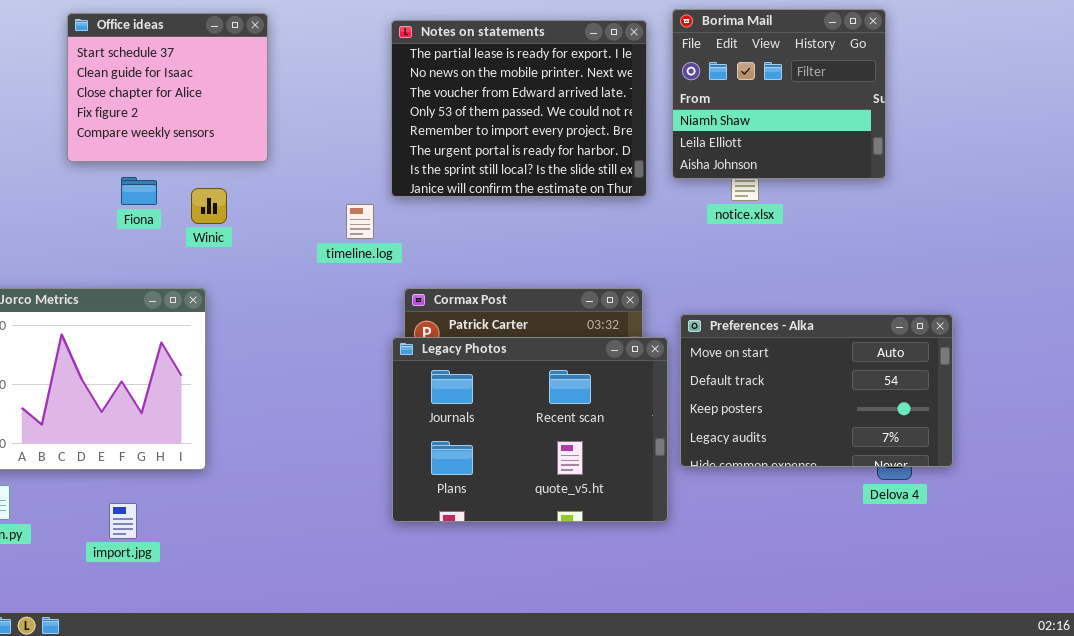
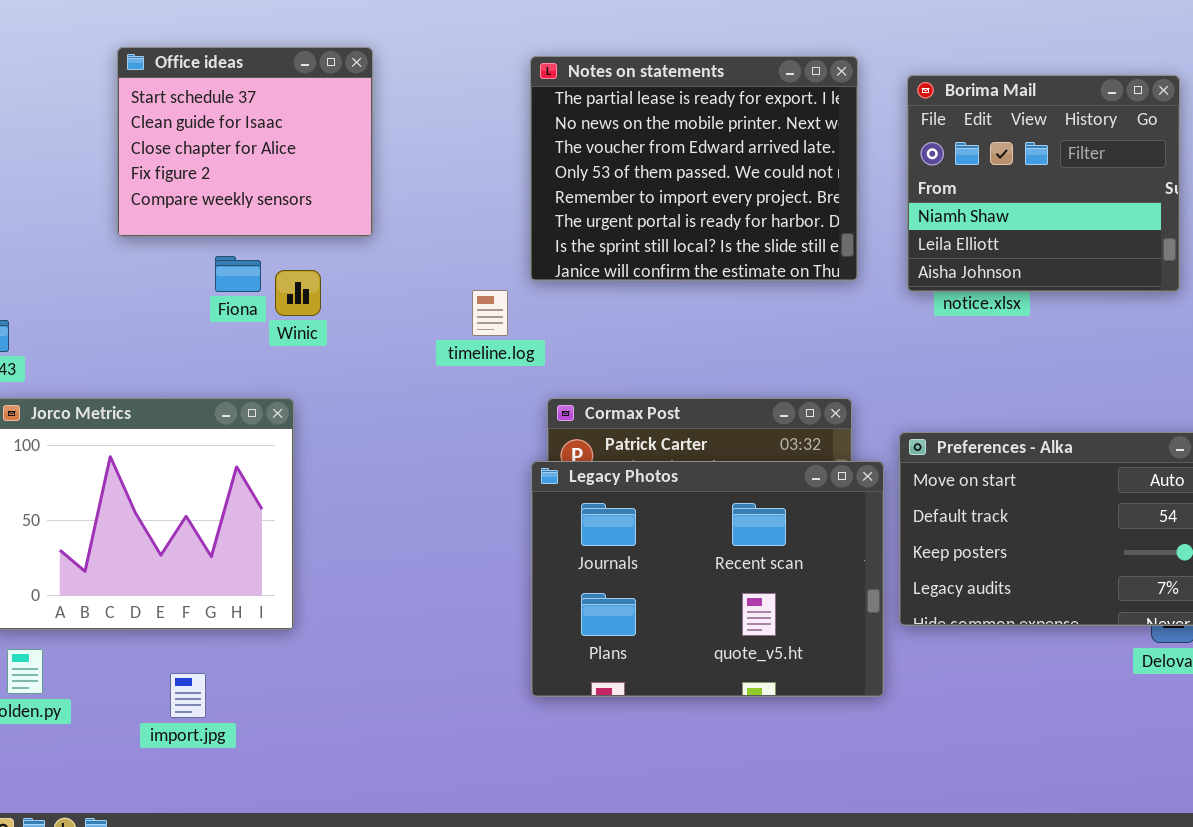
Borima Mail: [672,9,886,179] -> [907,75,1180,292], moved
Fiona: [121,177,157,205] -> [215,256,261,292], moved

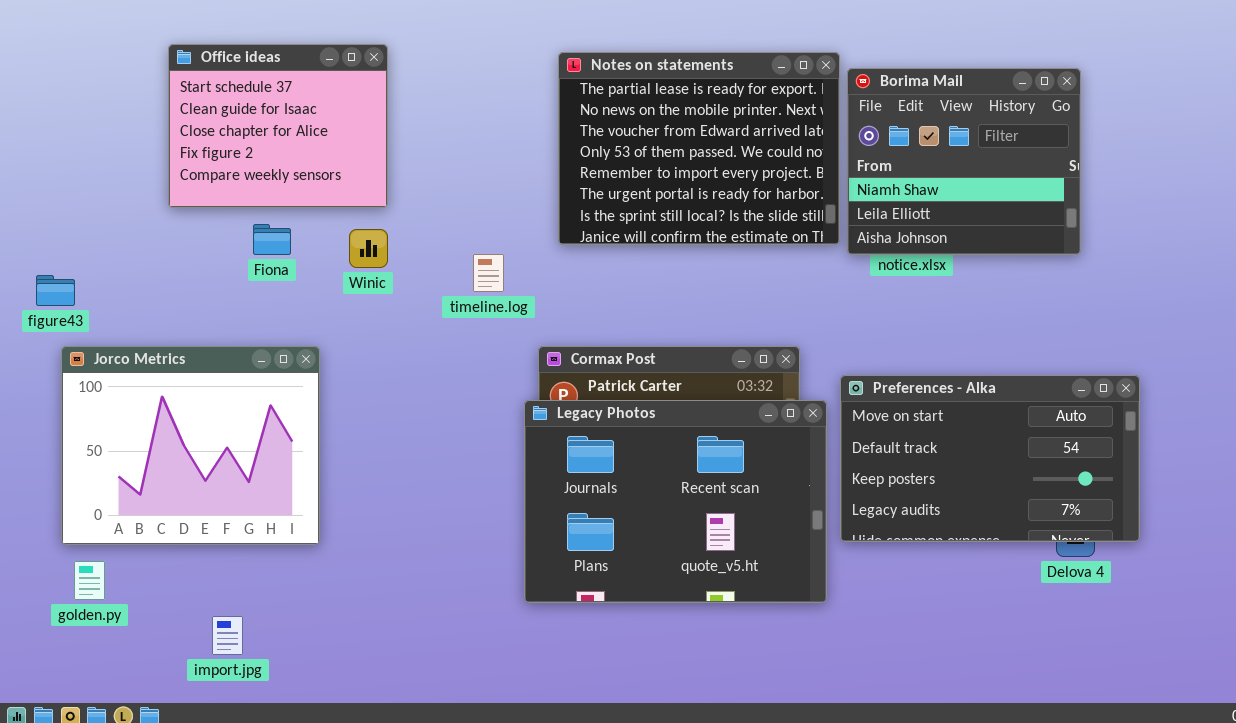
Notes on statements: [530,56,858,281] -> [558,52,840,245], moved
Winic: [275,270,321,316] -> [349,229,388,268], moved
import.jpg: [170,673,206,718] -> [212,616,243,655], moved

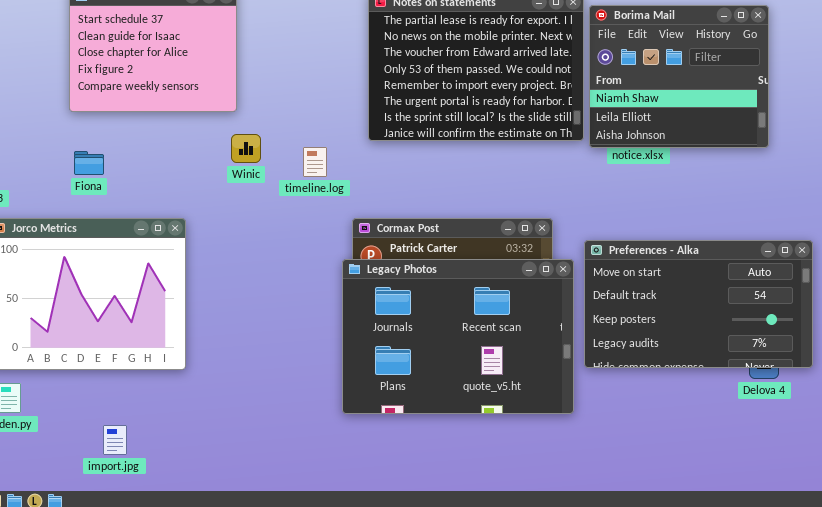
Fiona: [253,224,291,255] -> [74,151,104,175], moved
Winic: [349,229,388,268] -> [231,134,261,163], moved

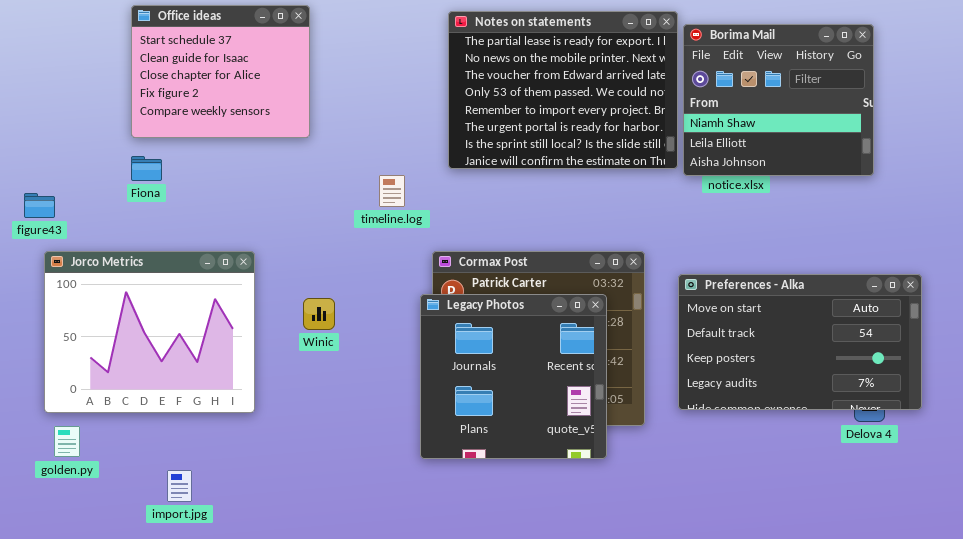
Winic: [231,134,261,163] -> [303,298,335,330], moved
Fiona: [74,151,104,175] -> [131,156,162,181], moved
Legacy Photos: [342,259,574,414] -> [420,294,607,459], resized

